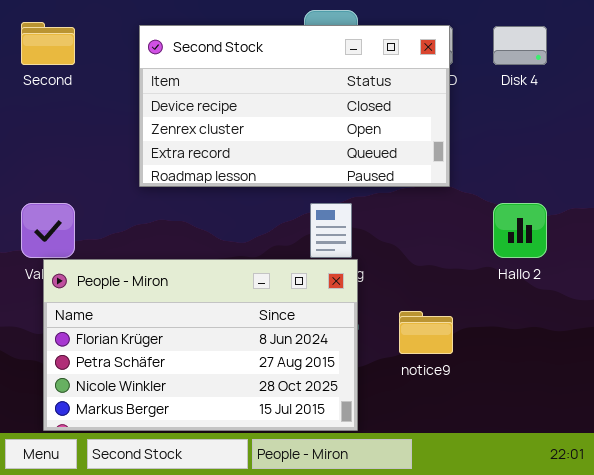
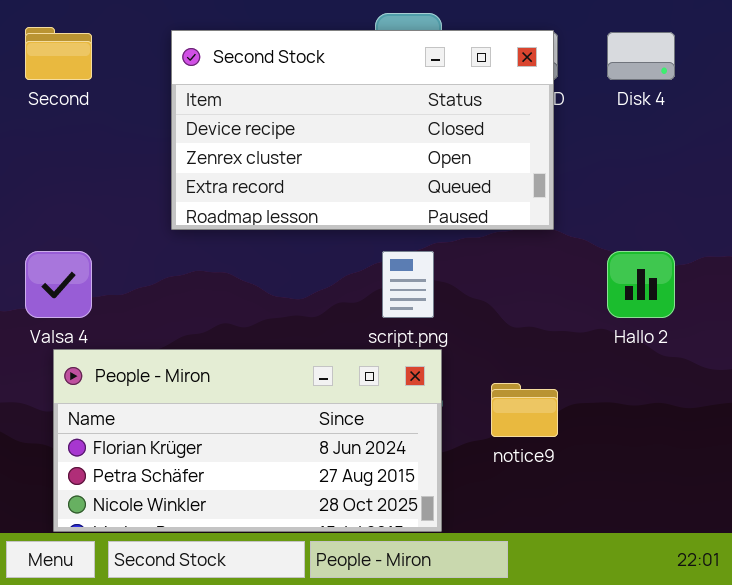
People - Miron: [43,259,358,431] -> [53,349,442,532], resized

